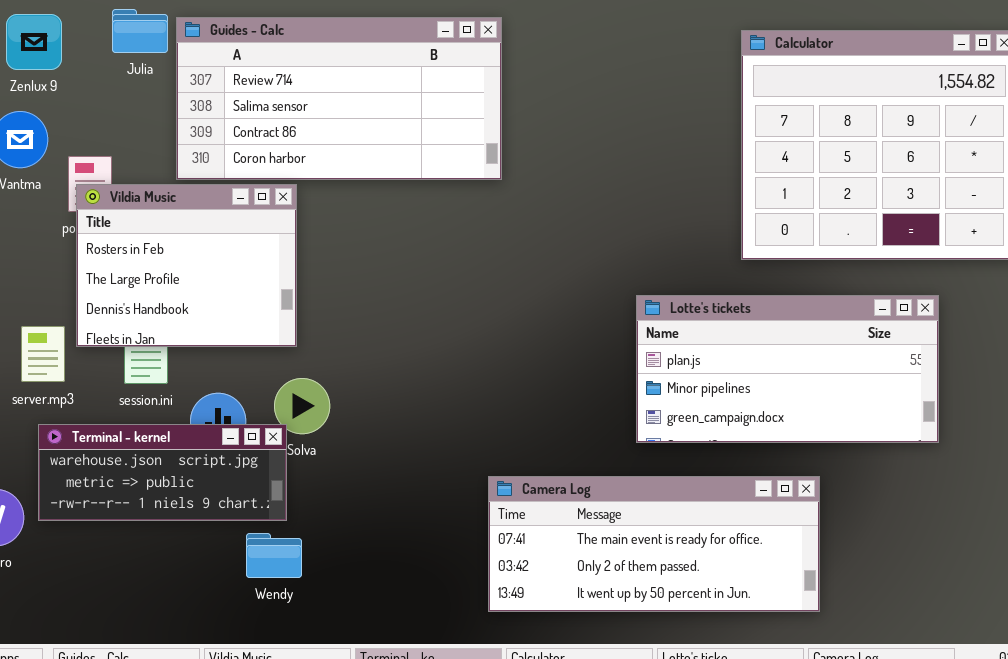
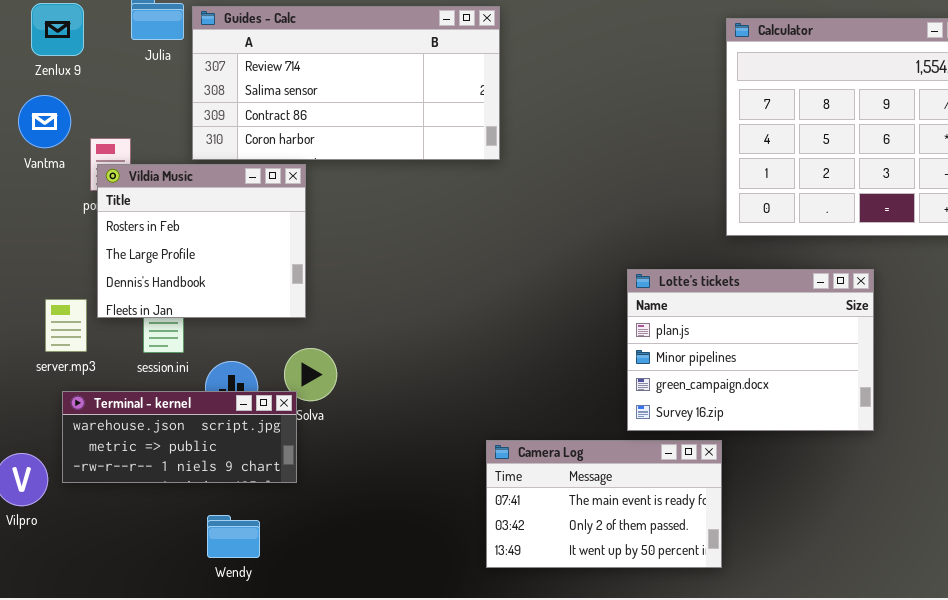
Lotte's tickets: [636,295,939,443] -> [627,269,874,431], resized
Camera Log: [488,476,820,612] -> [486,440,722,568], resized
Wendy: [246,533,302,578] -> [207,515,260,558], moved

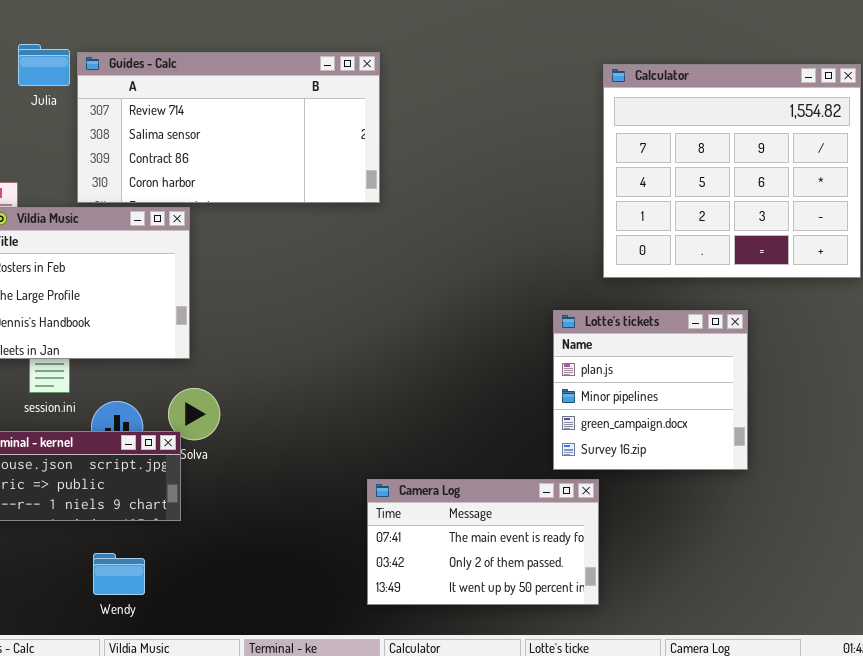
Lotte's tickets: [627,269,874,431] -> [553,310,748,470], resized

